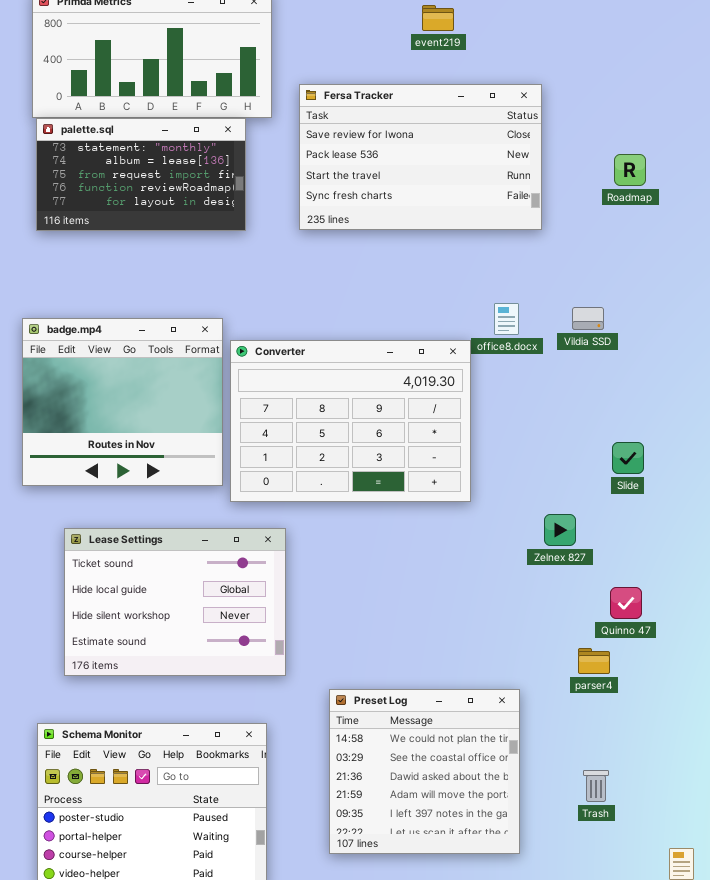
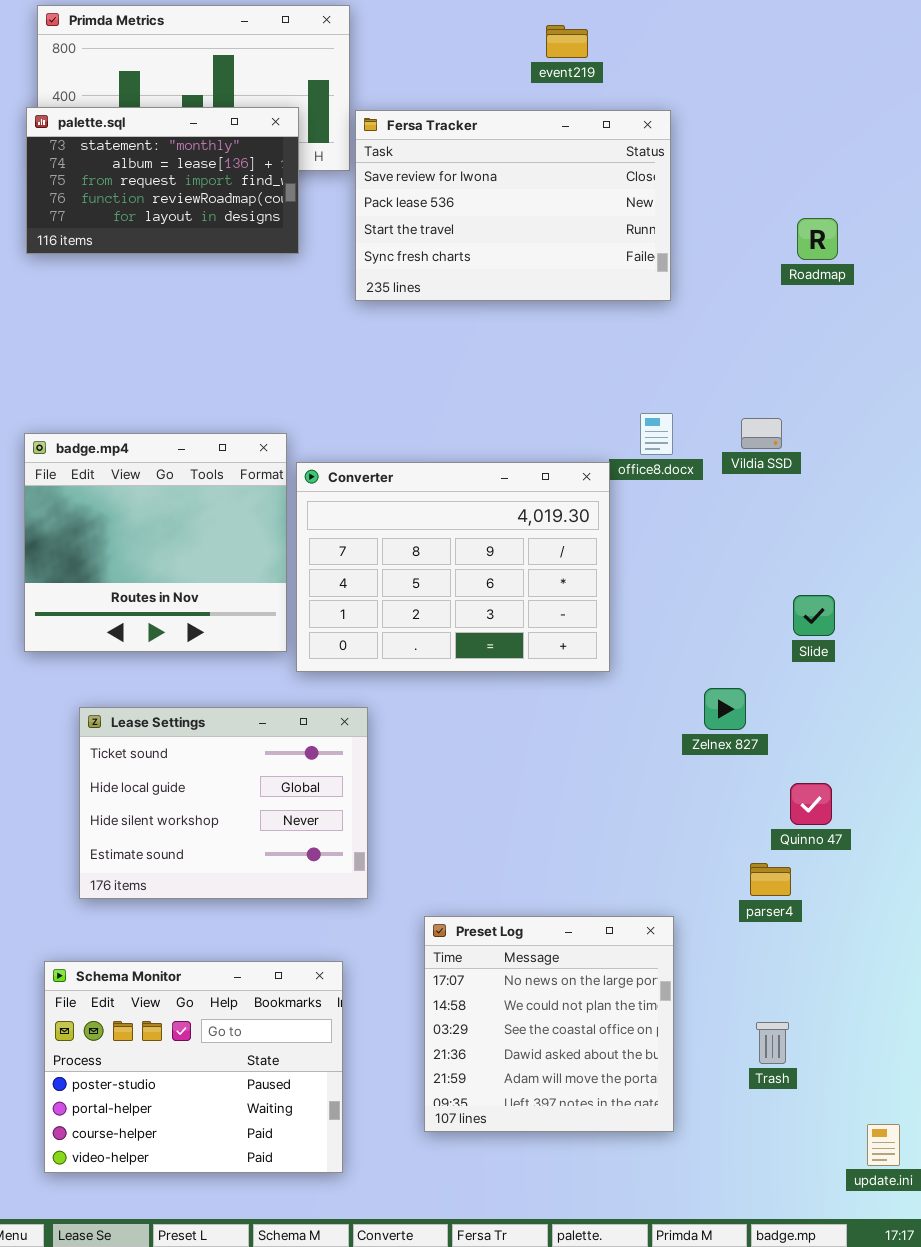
Fersa Tracker: [299,84,542,230] -> [355,110,671,301], moved
palette.sql: [36,118,246,231] -> [26,107,299,254], moved
Preset Log: [329,689,520,854] -> [424,916,674,1132], scrolled up 1 row

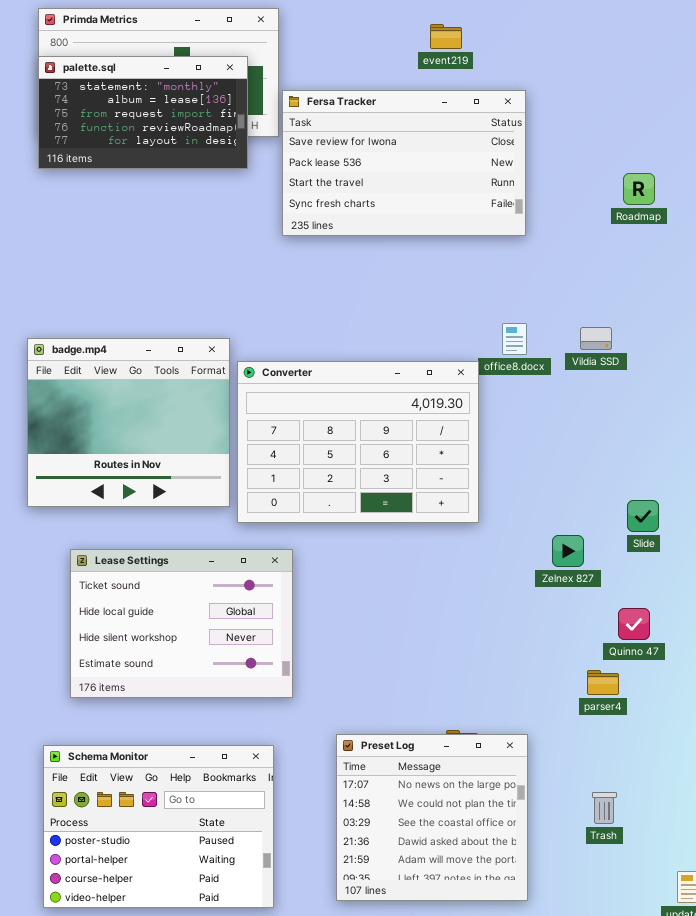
palette.sql: [26,107,299,254] -> [38,56,248,169], moved
Slide: [793,595,835,636] -> [627,500,659,532], moved
Preset Log: [424,916,674,1132] -> [336,734,528,901], moved

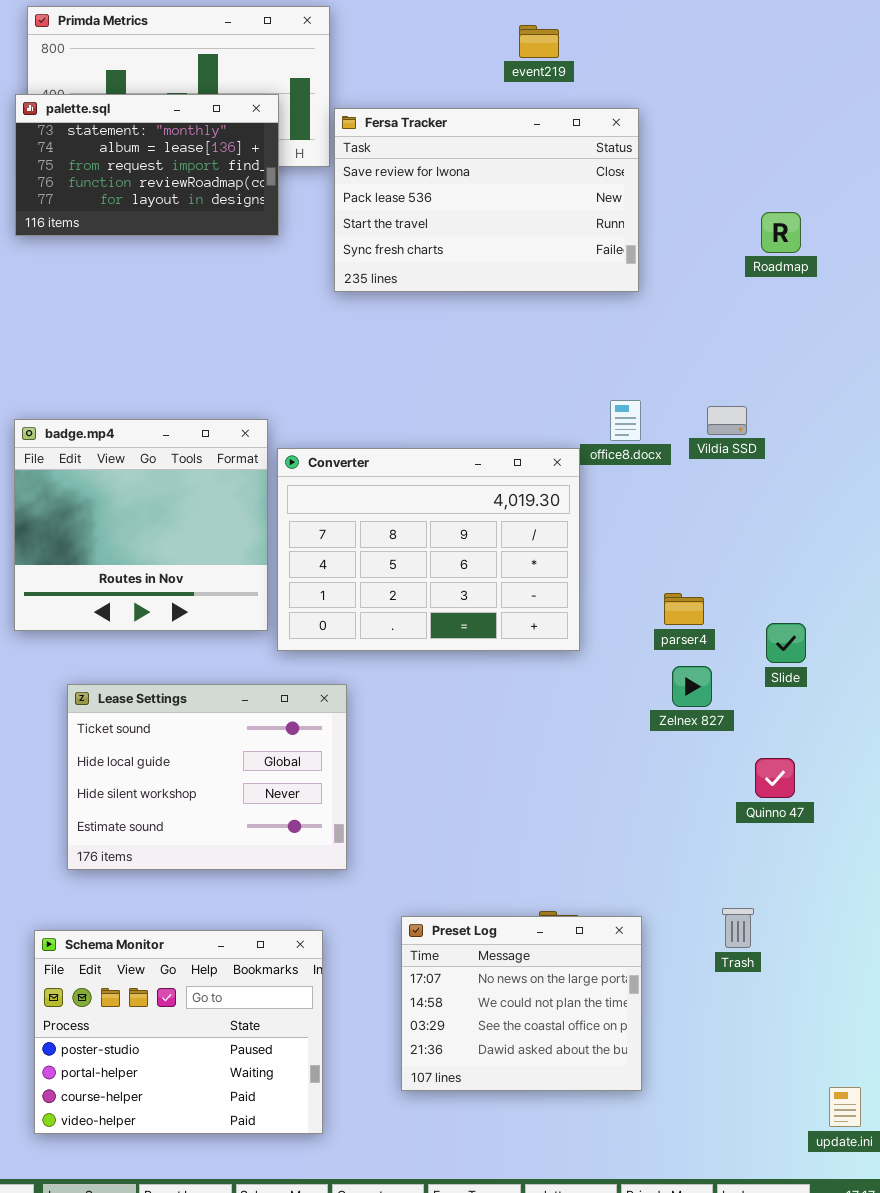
palette.sql: [38,56,248,169] -> [15,94,279,236], moved
parser4: [587,670,619,695] -> [664,593,704,625], moved
Preset Log: [336,734,528,901] -> [401,916,642,1091], resized
Trash: [592,792,617,824] -> [722,908,754,948], moved

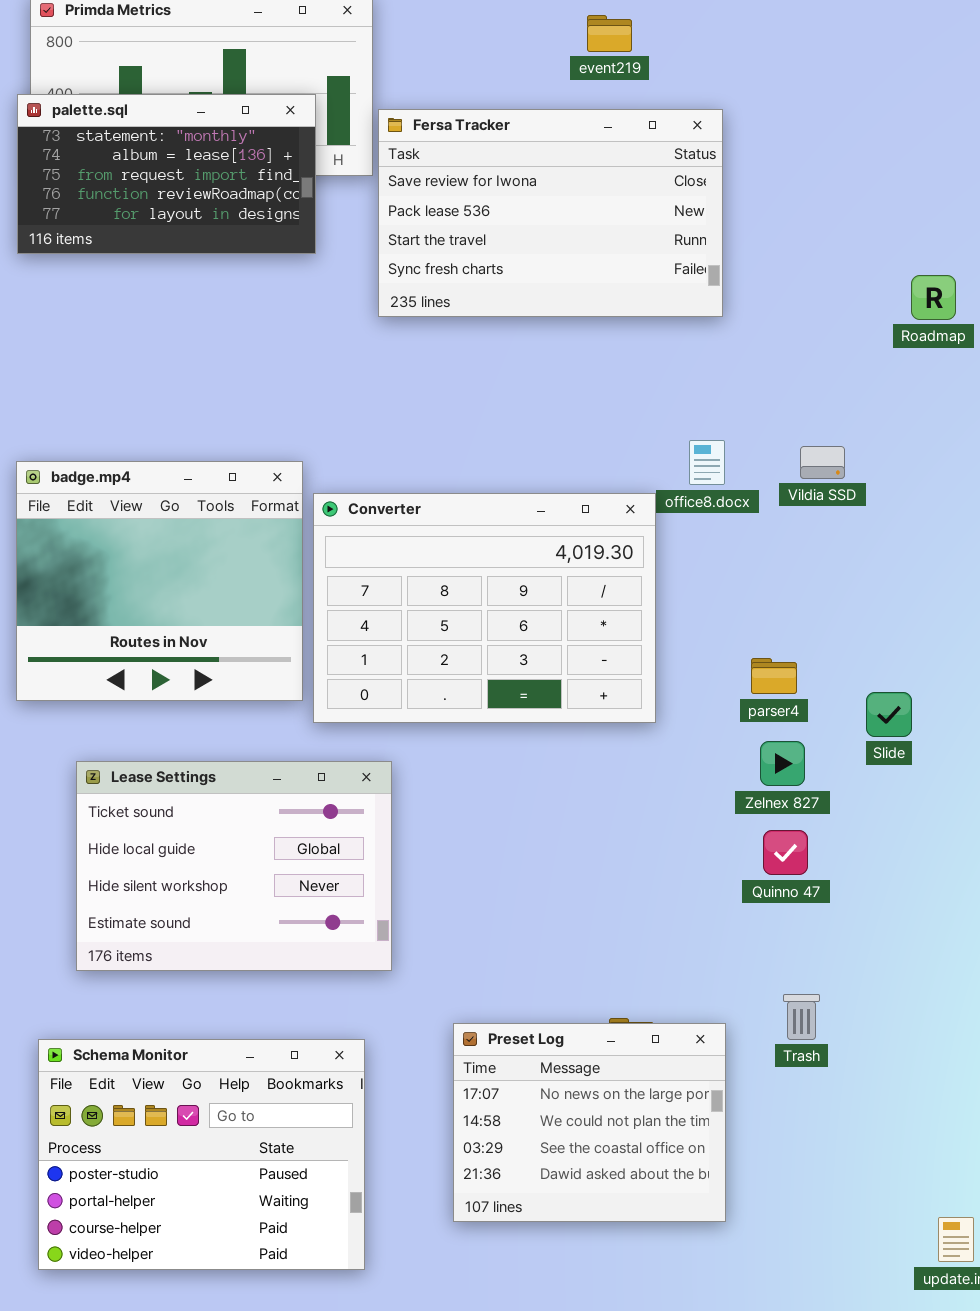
Roadmap: [761,212,801,253] -> [911,275,956,320], moved
Quinno 47: [755,758,795,798] -> [763,830,808,875], moved
Trash: [722,908,754,948] -> [783,994,820,1040], moved

